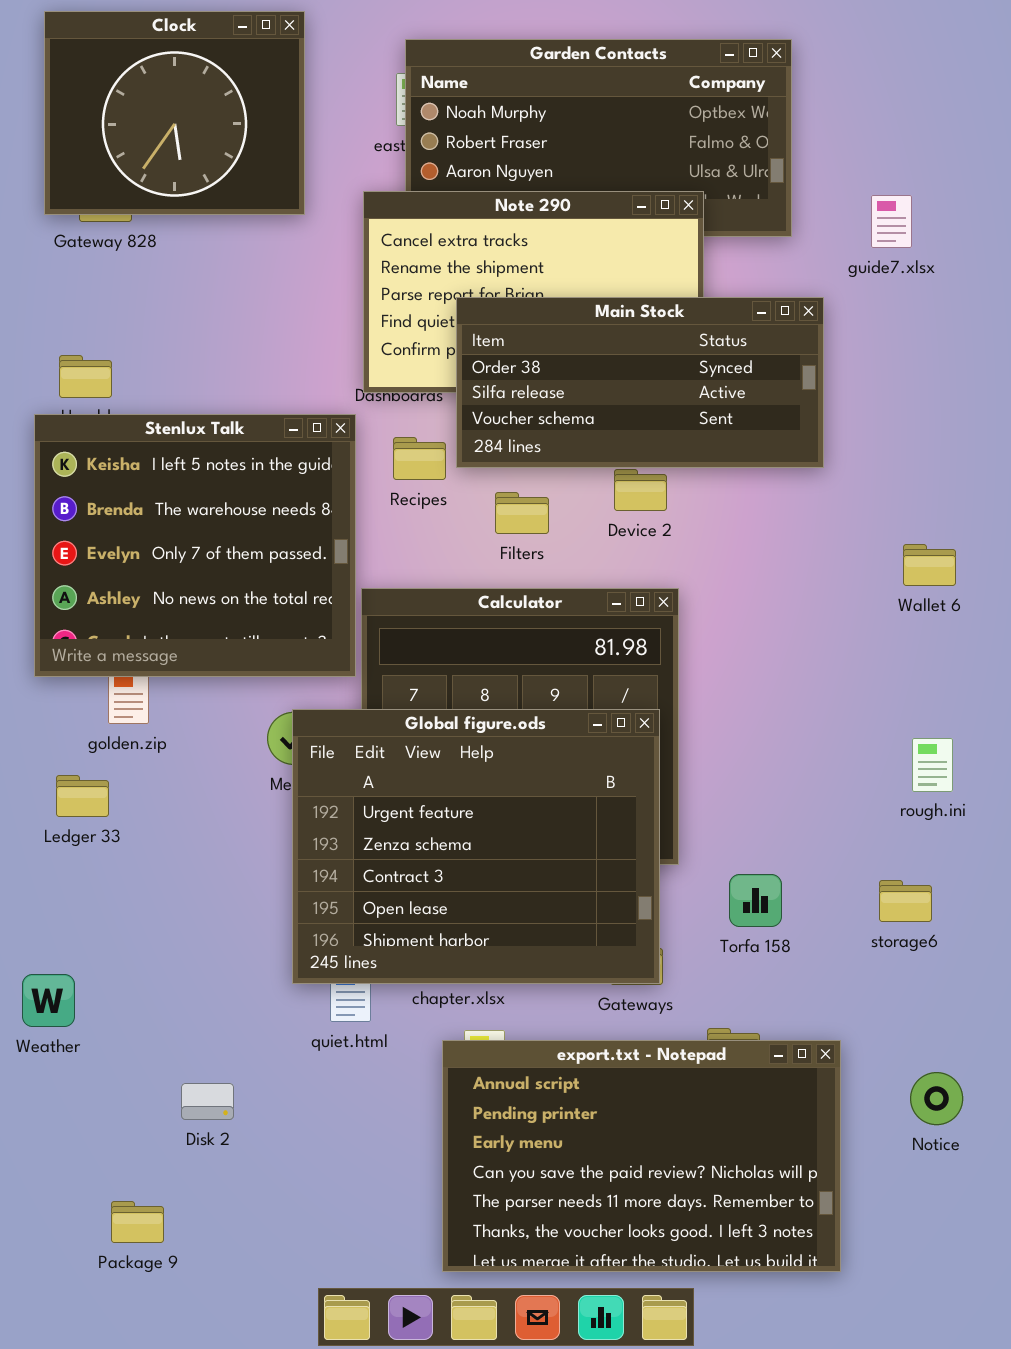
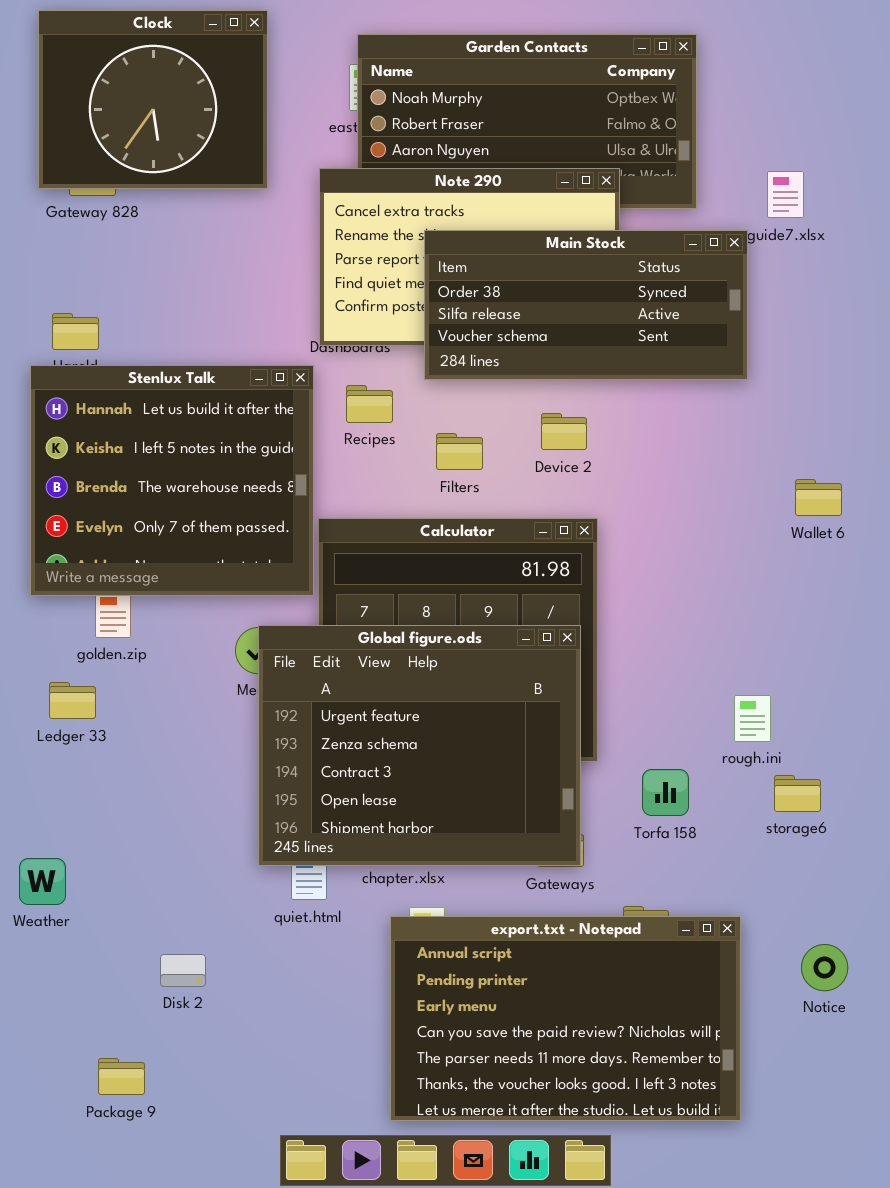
Main Stock: [456,297,824,468] -> [424,230,748,380], moved
Stenlux Talk: [34,414,356,677] -> [30,365,314,596], scrolled up 1 row
rough.ini: [912,738,953,792] -> [734,695,771,742], moved

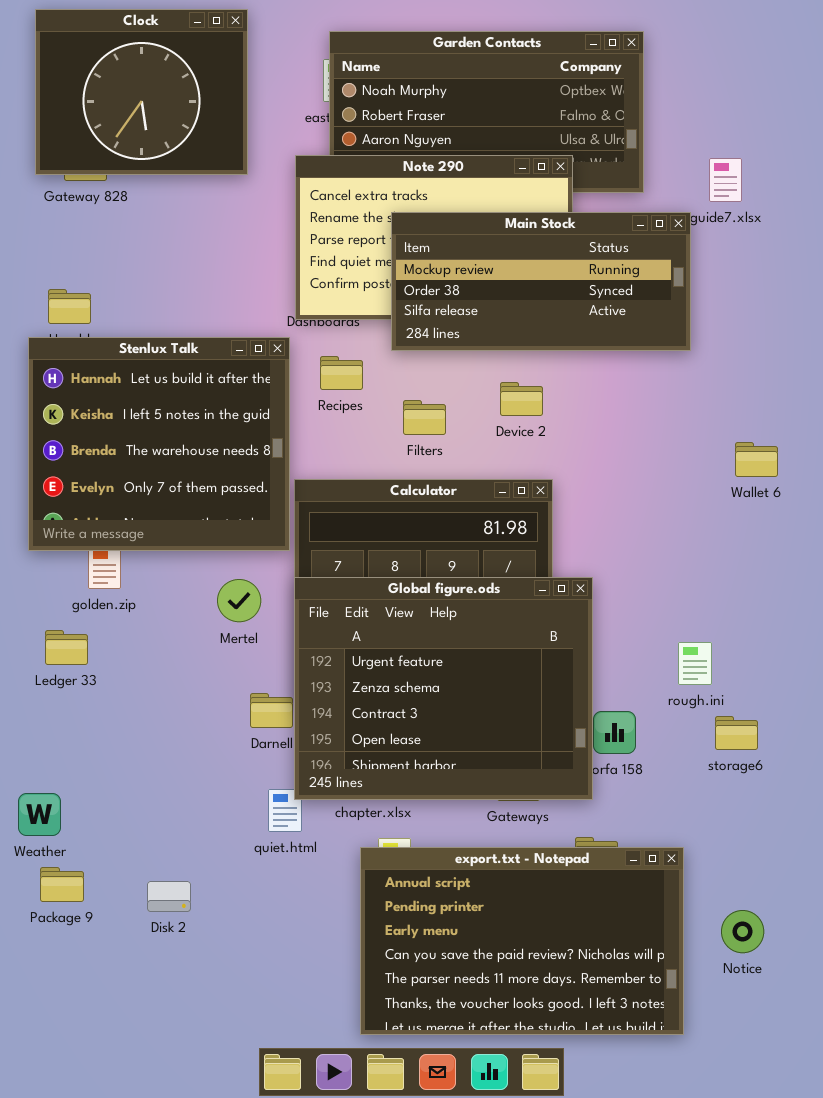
Main Stock: [424,230,748,380] -> [391,212,691,351], scrolled up 1 row
Global figure.ods: [258,625,581,866] -> [294,577,593,800], moved
Notice: [801,944,848,991] -> [721,910,764,953], moved
Package 9: [98,1058,145,1095] -> [40,867,84,902], moved

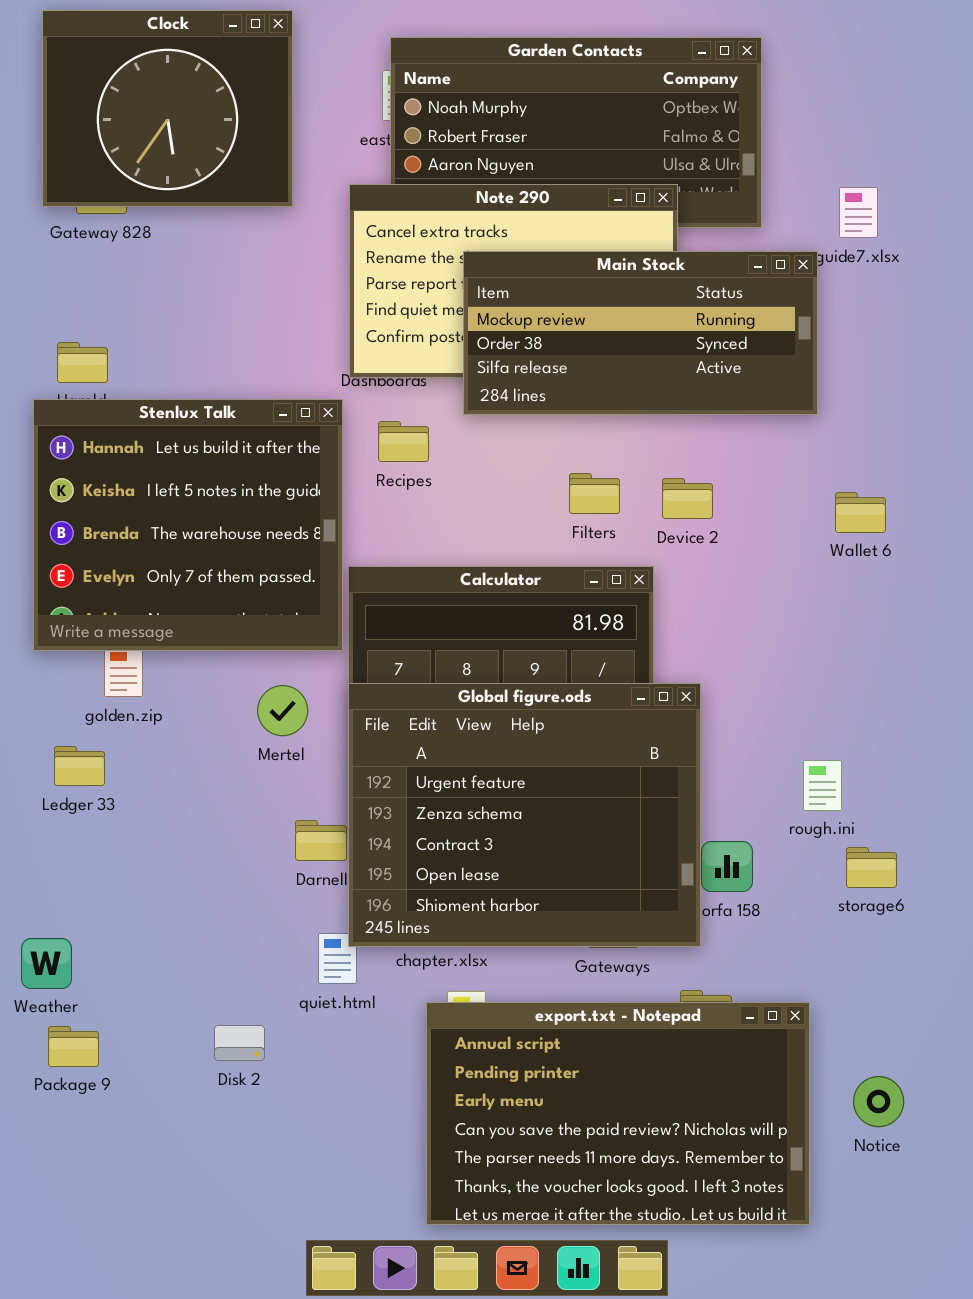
Device 2: [500,382,543,416] -> [662,478,713,519], moved
Filters: [403,400,446,435] -> [569,473,620,514], moved
Wallet 6: [735,442,778,477] -> [835,492,886,533], moved
Disk 2: [147,881,191,912] -> [214,1025,265,1061], moved

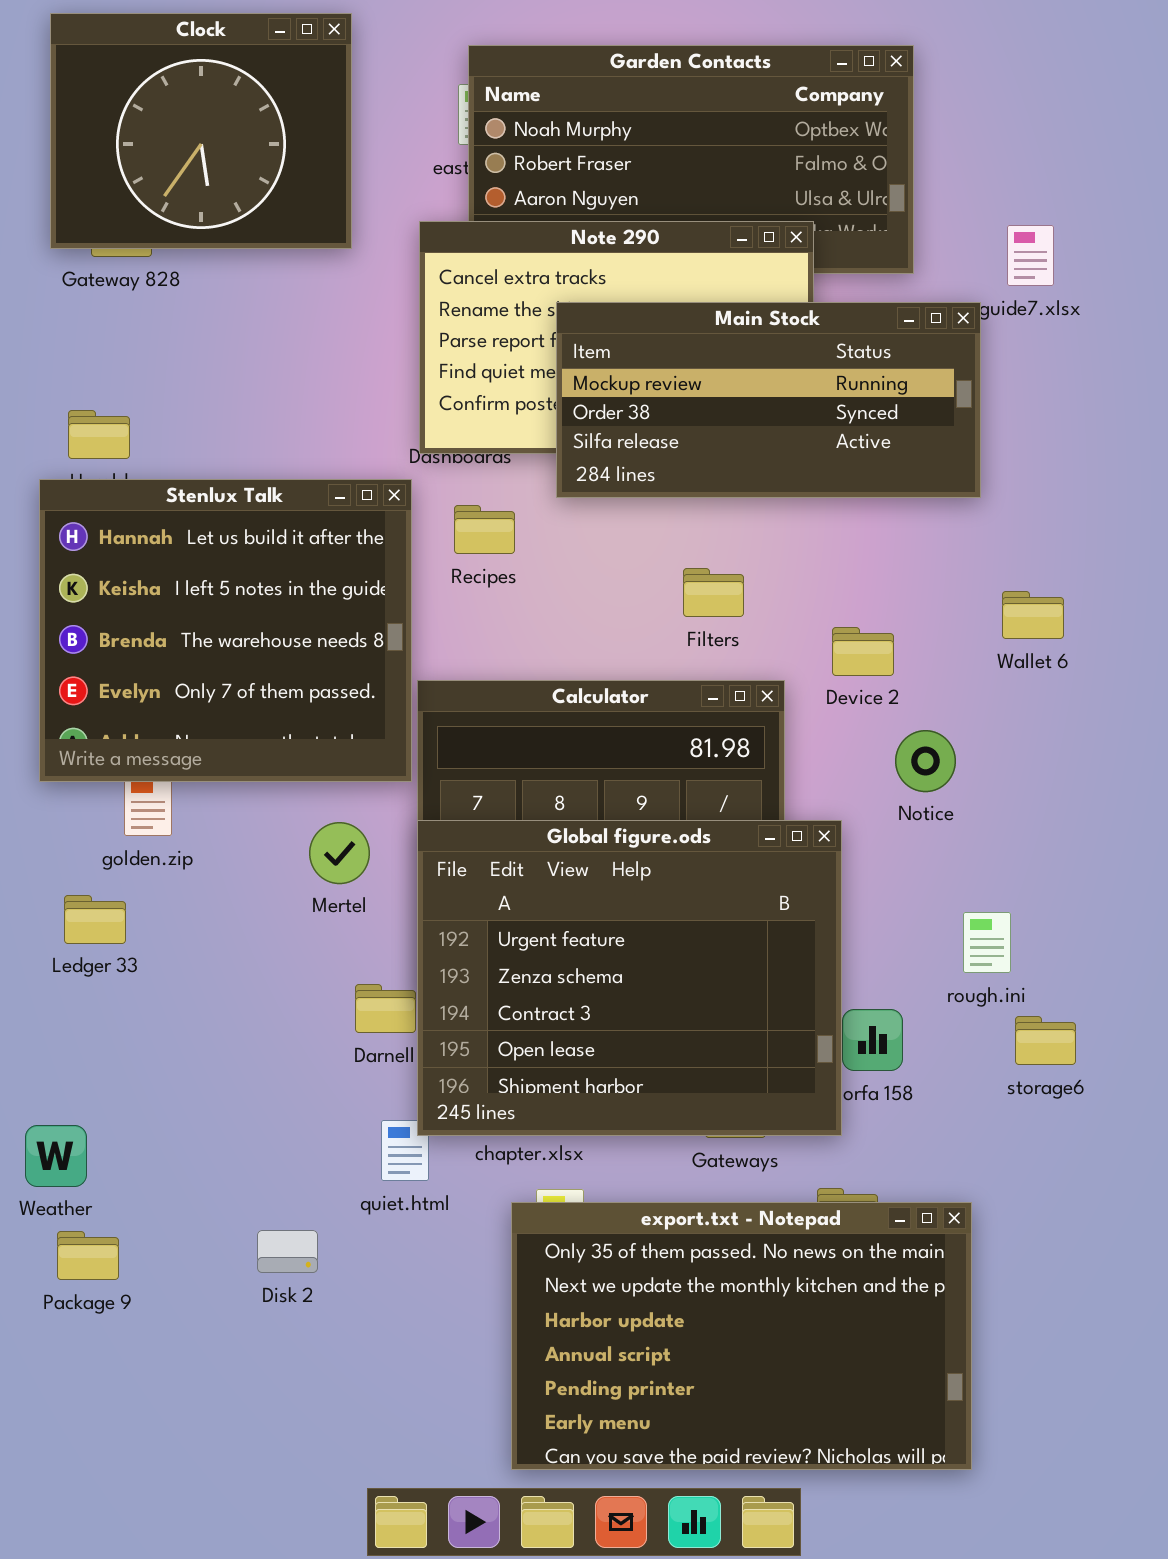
Device 2: [662,478,713,519] -> [832,627,894,676], moved
export.txt - Notepad: [426,1002,810,1225] -> [511,1202,972,1470], scrolled up 3 rows
Notice: [853,1076,904,1127] -> [895,730,956,792], moved

